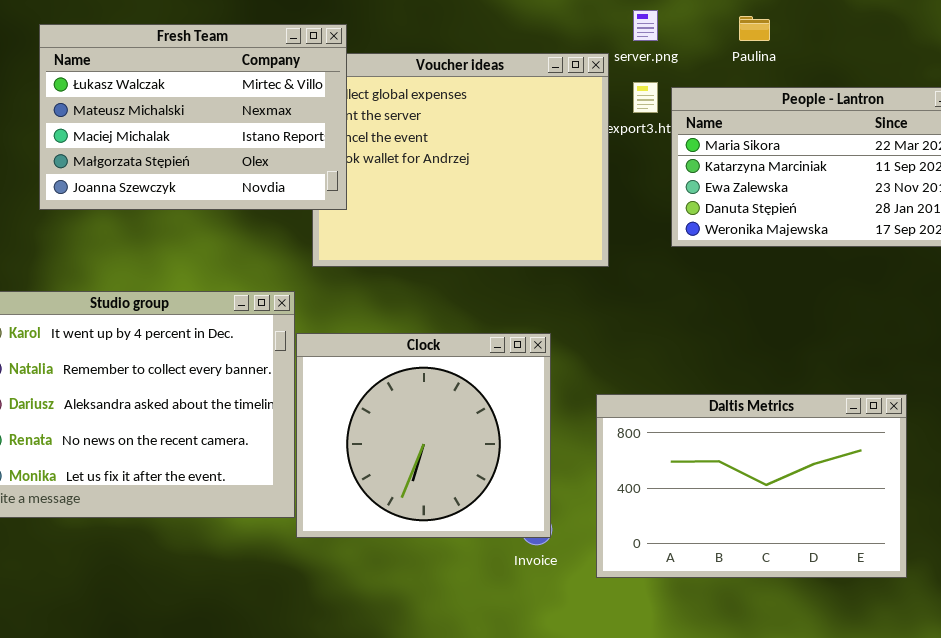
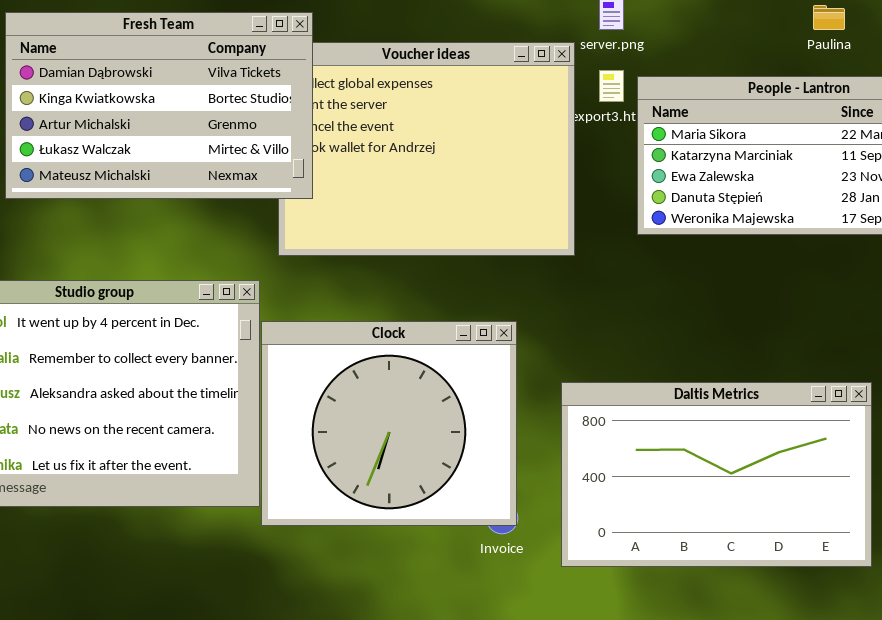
Paulina: [739,16,770,41] -> [813,5,845,30], moved
Fresh Team: [39,24,347,210] -> [5,12,313,199], scrolled up 3 rows

